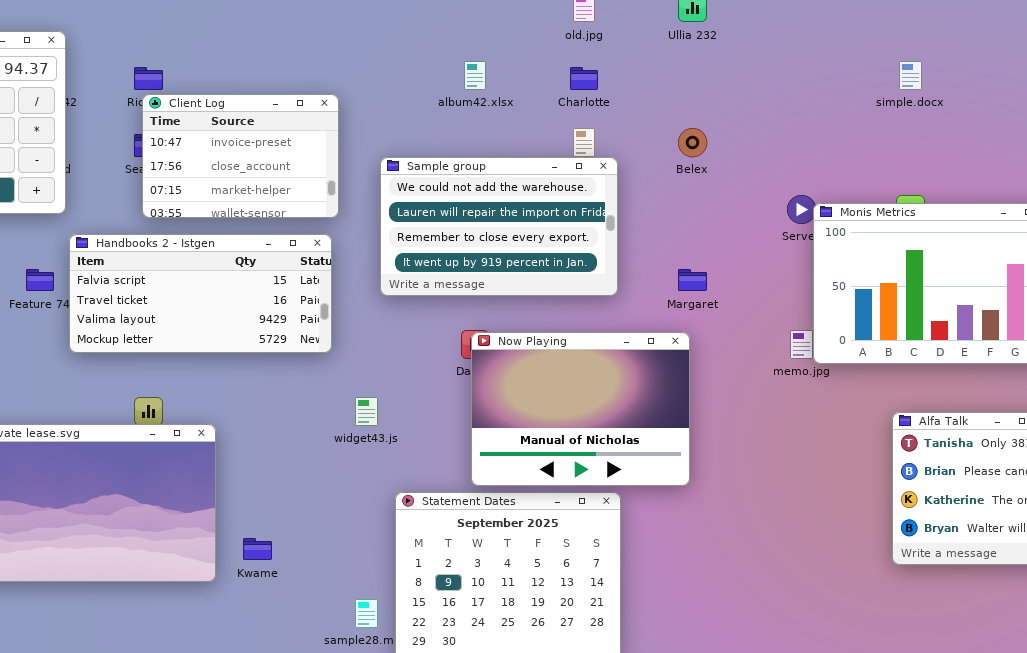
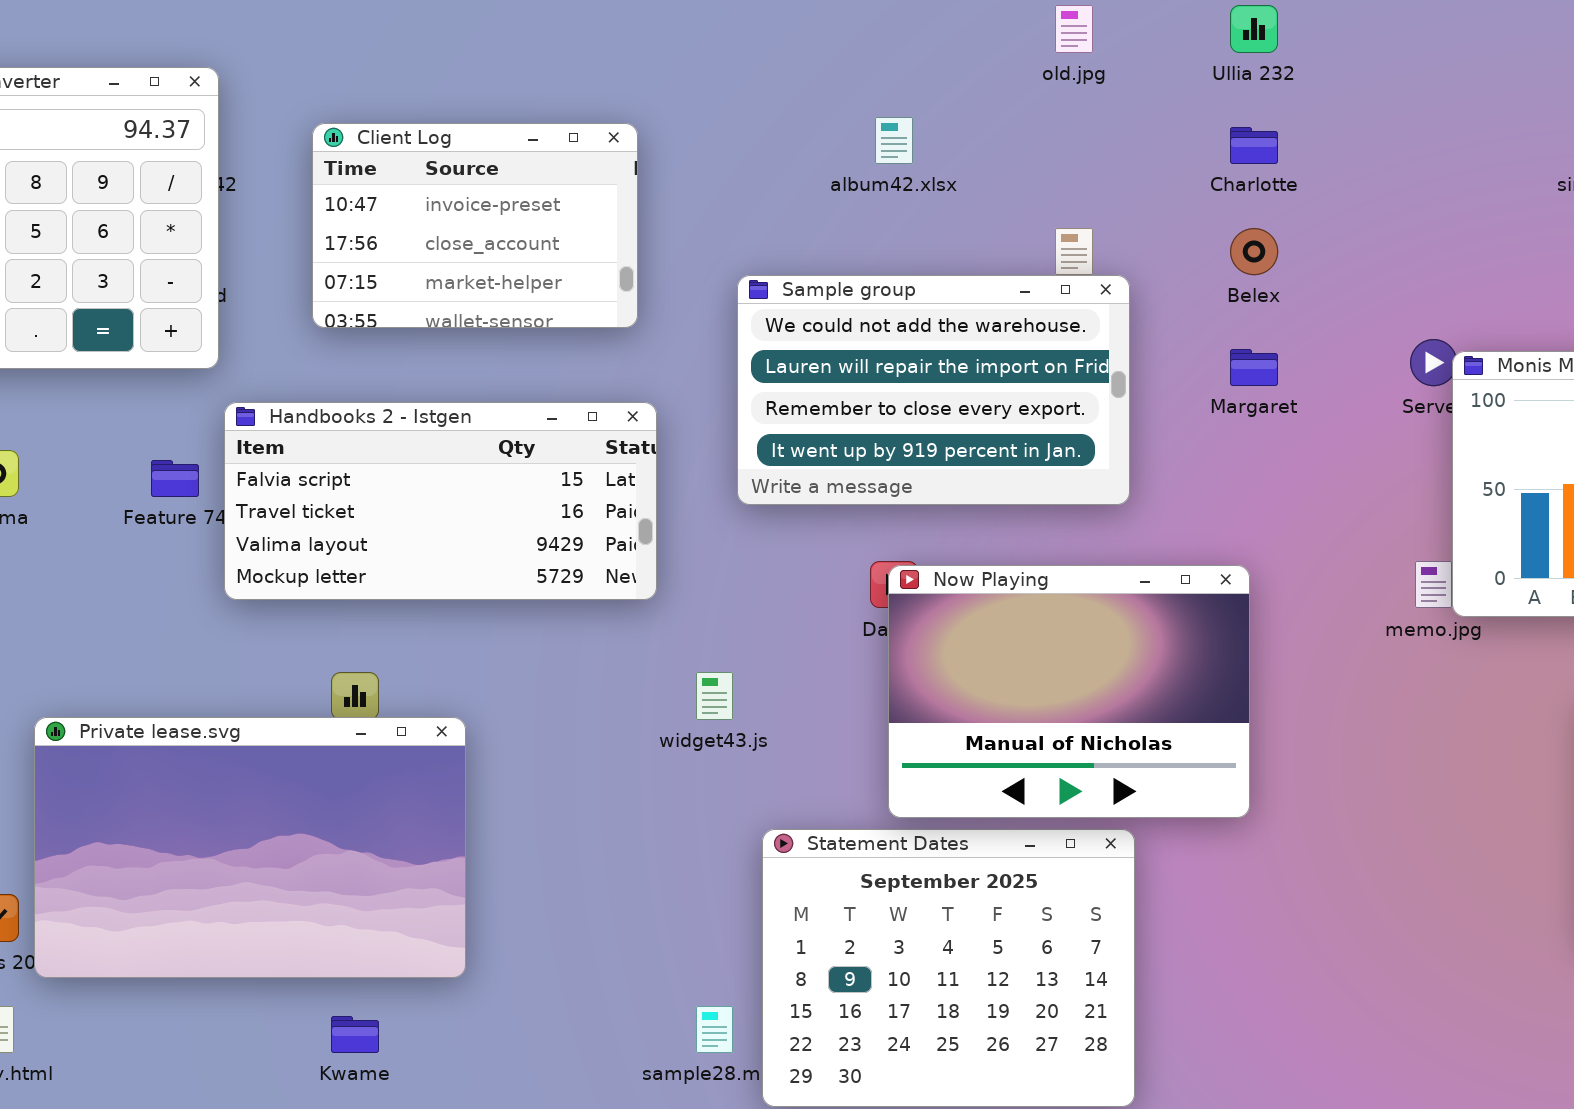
Charlotte: [570,67,598,90] -> [1230,127,1278,164], moved
Client Log: [142,94,339,218] -> [312,123,638,328], moved
Margaret: [678,269,707,291] -> [1230,349,1278,386], moved
Kwame: [243,538,272,560] -> [331,1016,379,1053], moved

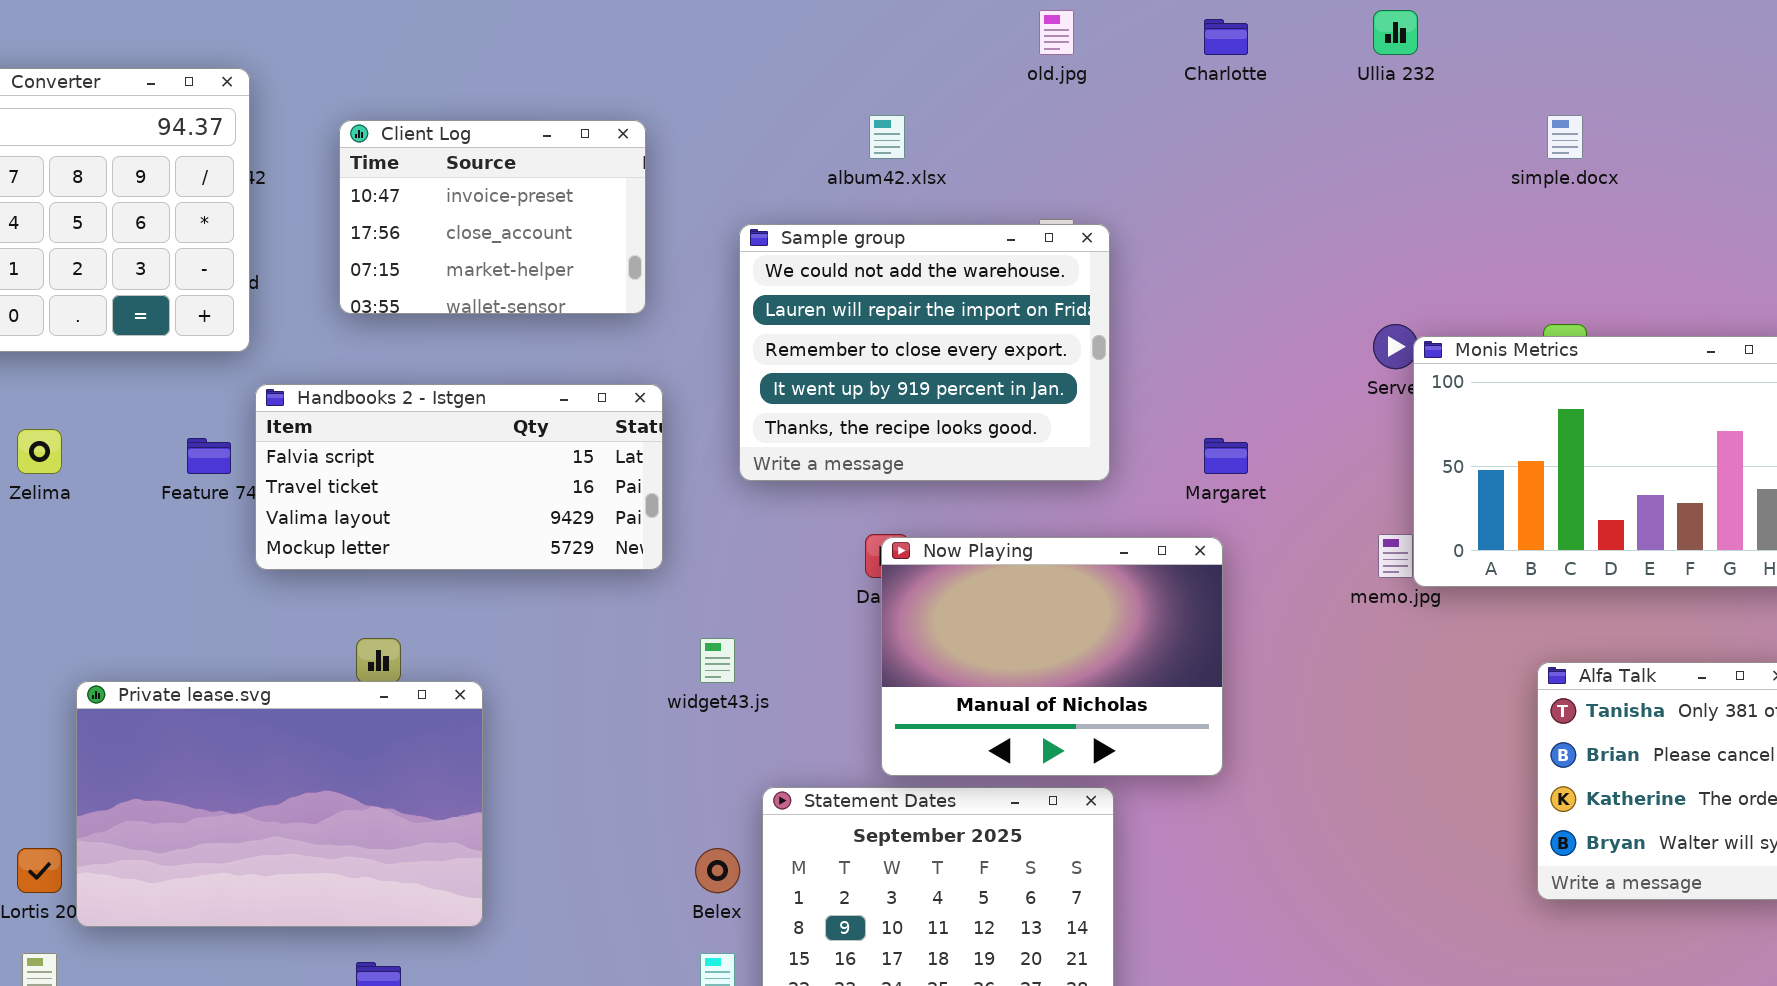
Ullia 232: [1230,5,1278,53] -> [1373,10,1418,55], moved
Charlotte: [1230,127,1278,164] -> [1204,19,1248,55], moved
Belex: [1230,228,1278,275] -> [695,848,740,893], moved
Sample group: [737,275,1130,505] -> [739,224,1110,481], resized
Margaret: [1230,349,1278,386] -> [1204,438,1248,474], moved

